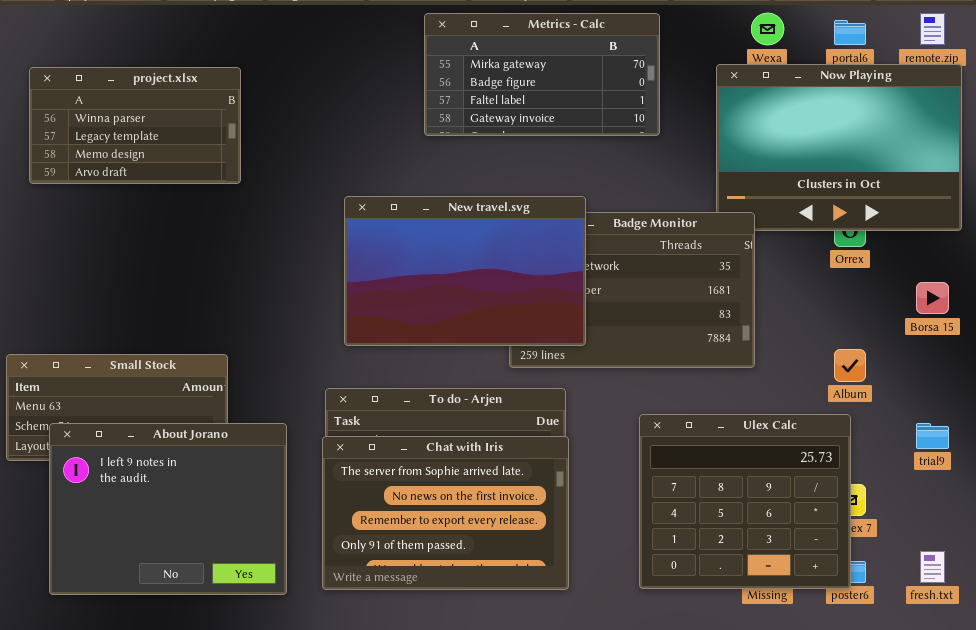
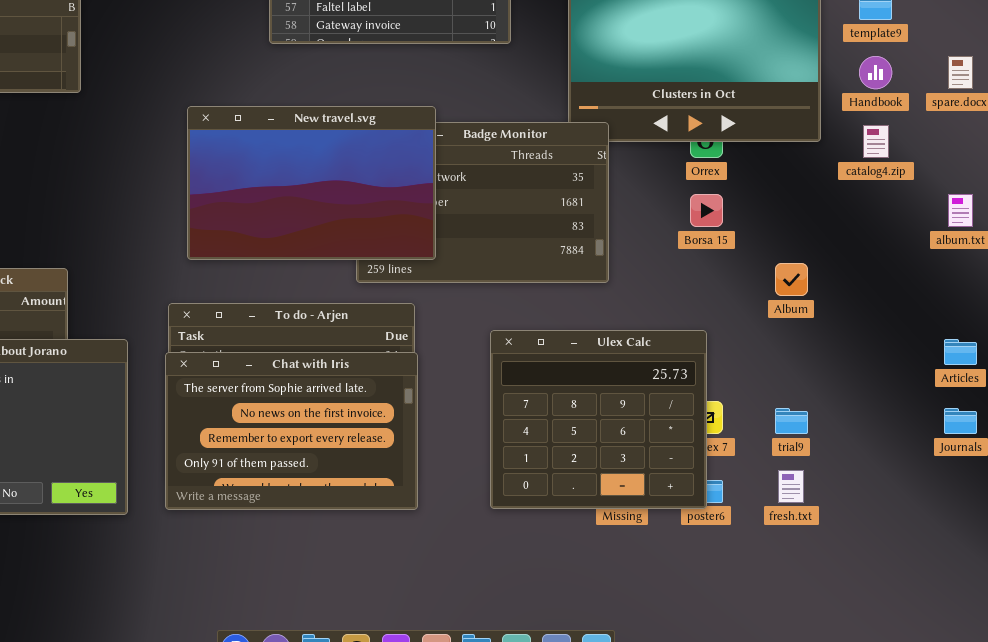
Borsa 15: [916,282,949,314] -> [690,194,723,227], moved
Album: [834,349,866,382] -> [775,263,808,296], moved
trial9: [916,423,949,449] -> [775,408,808,434], moved

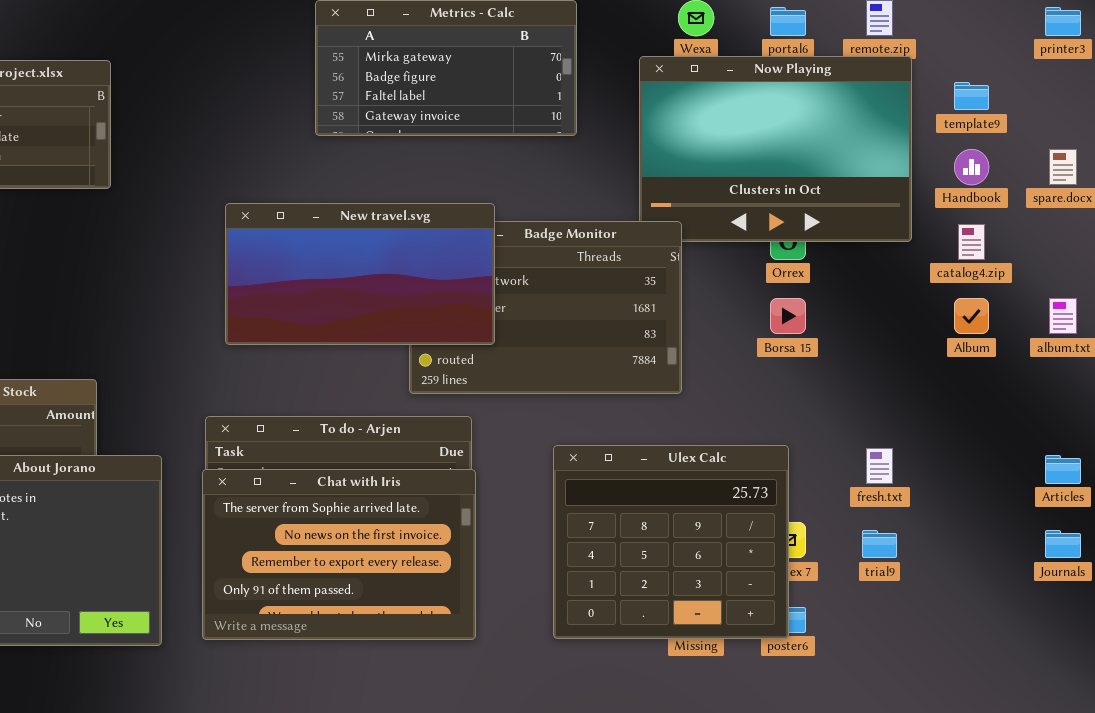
New travel.svg: [187,106,436,260] -> [225,203,495,345], resized
Album: [775,263,808,296] -> [954,298,989,334], moved
fresh.txt: [778,470,804,503] -> [866,448,893,484], moved

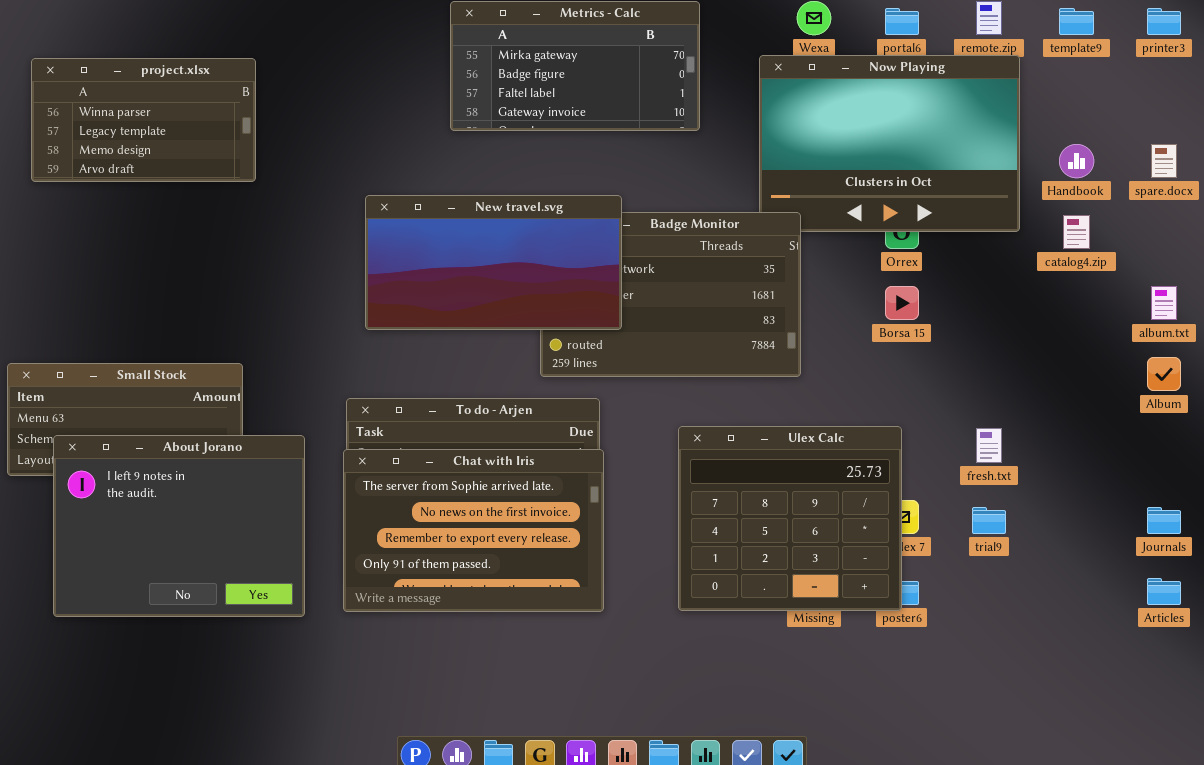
template9: [954,82,989,110] -> [1059,8,1094,35], moved
Album: [954,298,989,334] -> [1147,357,1181,391], moved
Articles: [1045,455,1081,484] -> [1147,578,1181,605], moved

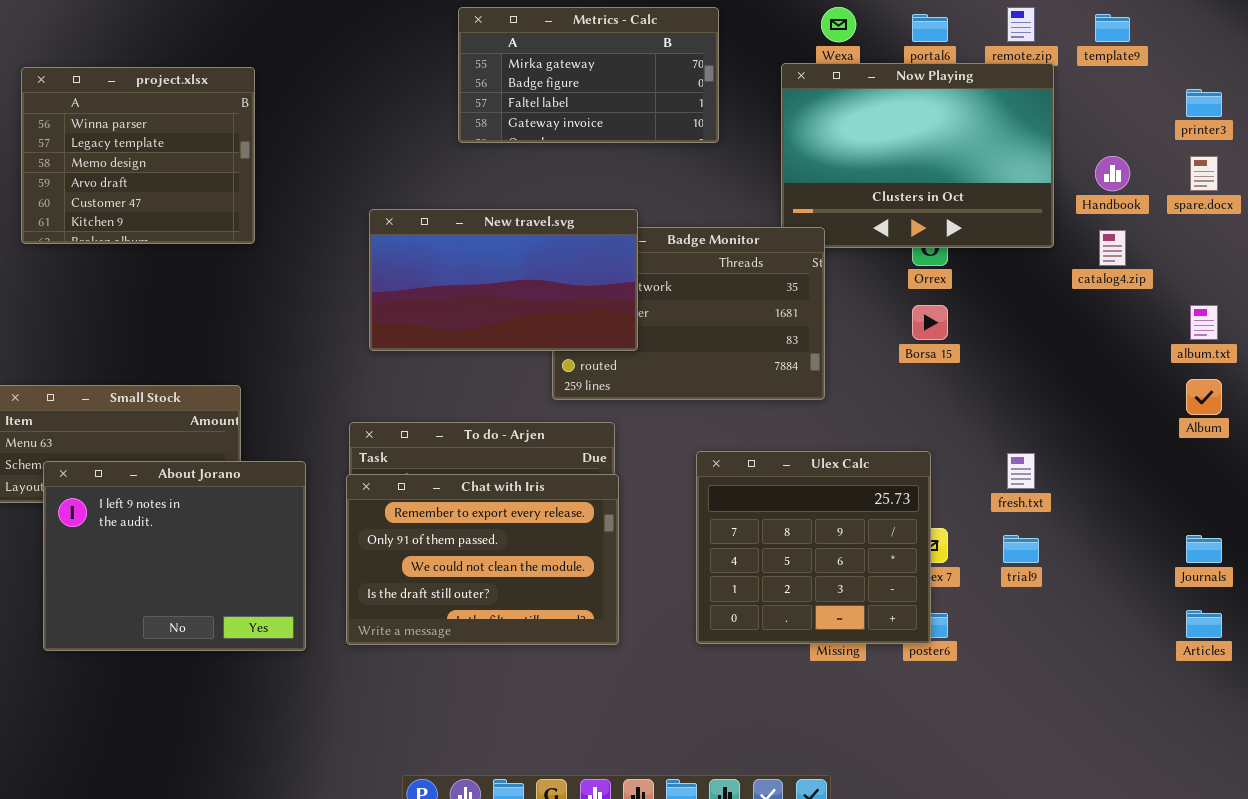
printer3: [1147,8,1181,35] -> [1186,89,1222,117], moved
project.xlsx: [31,58,256,182] -> [21,67,255,244], resized
Chat with Iris: [343,449,604,612] -> [346,474,619,645], scrolled down 2 rows

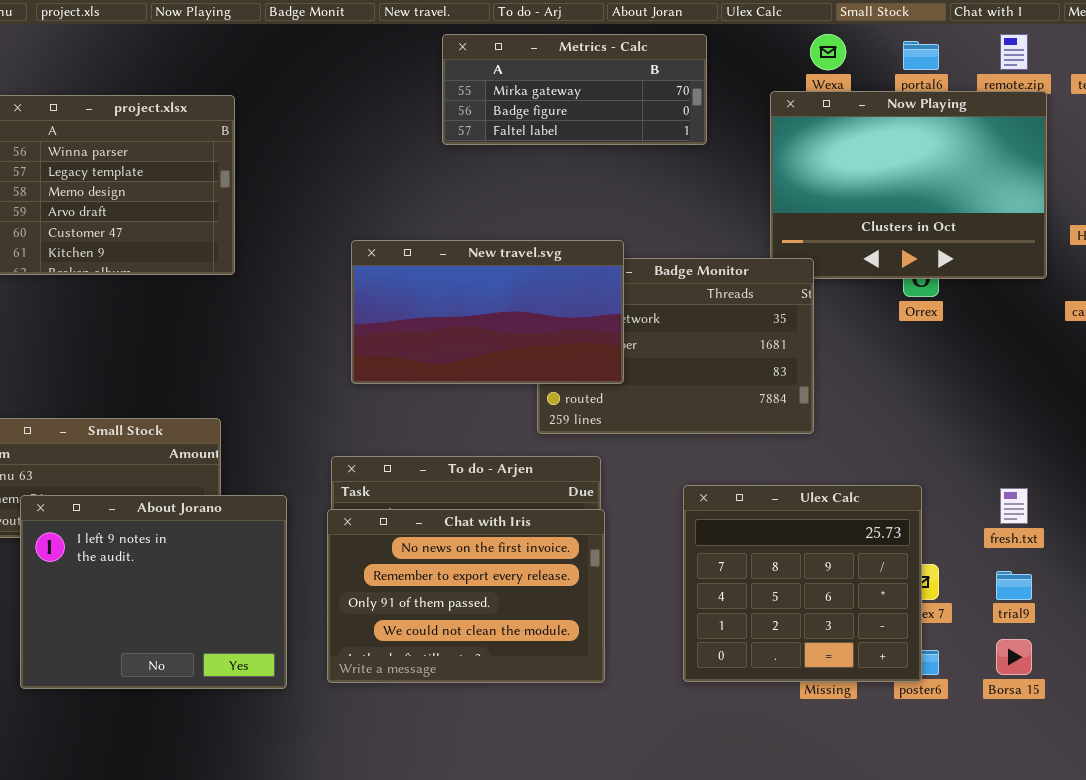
Metrics - Calc: [458,7,719,143] -> [442,34,707,145], resized
Borsa 15: [912,305,948,340] -> [996,639,1032,675], moved
Chat with Iris: [346,474,619,645] -> [327,509,605,683], scrolled up 1 row

